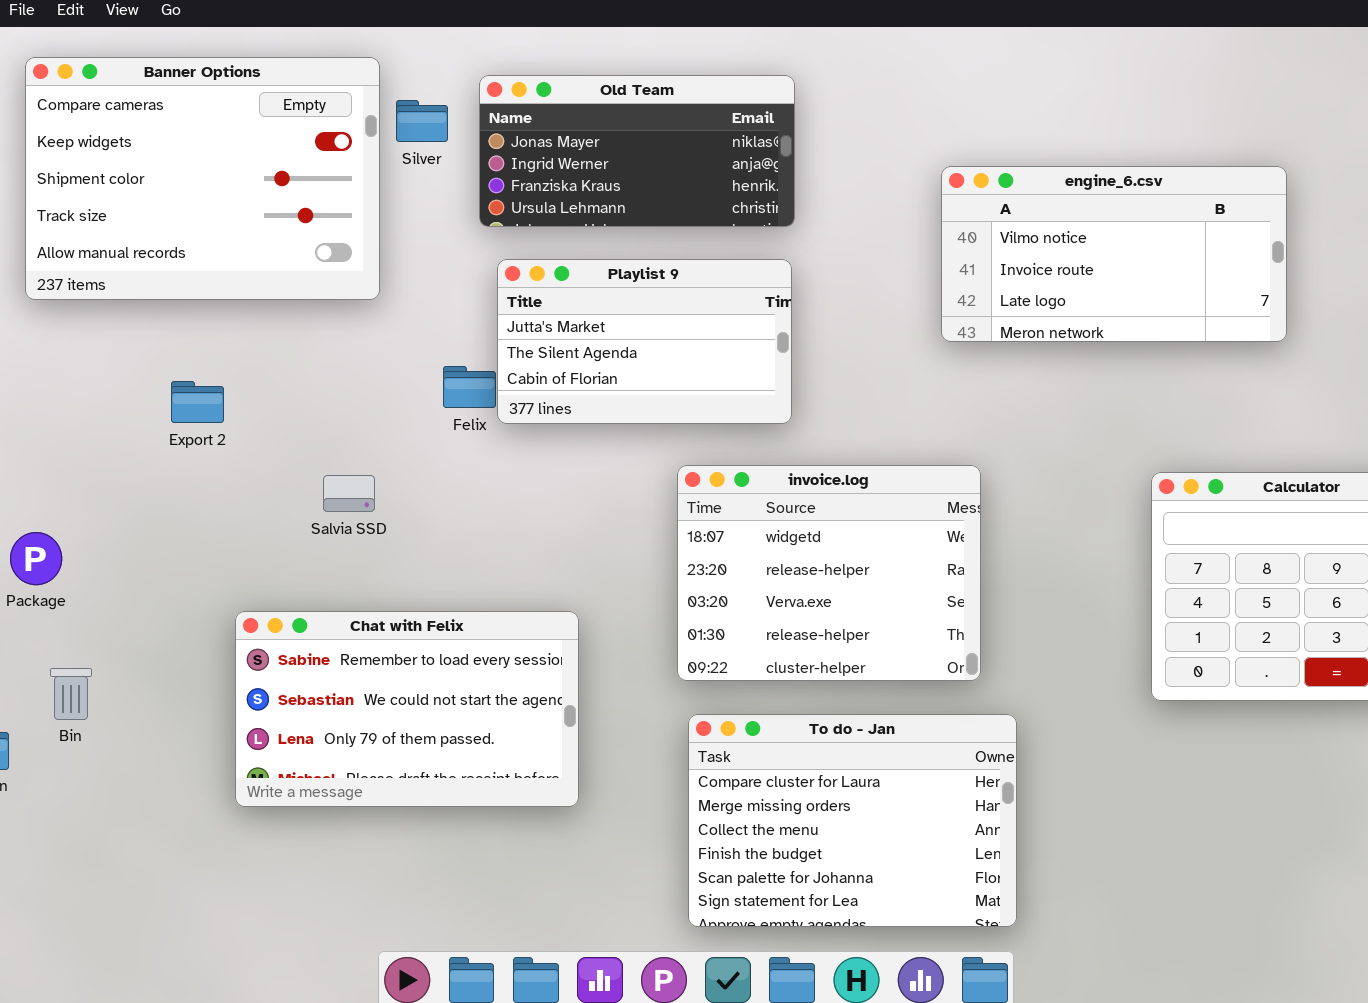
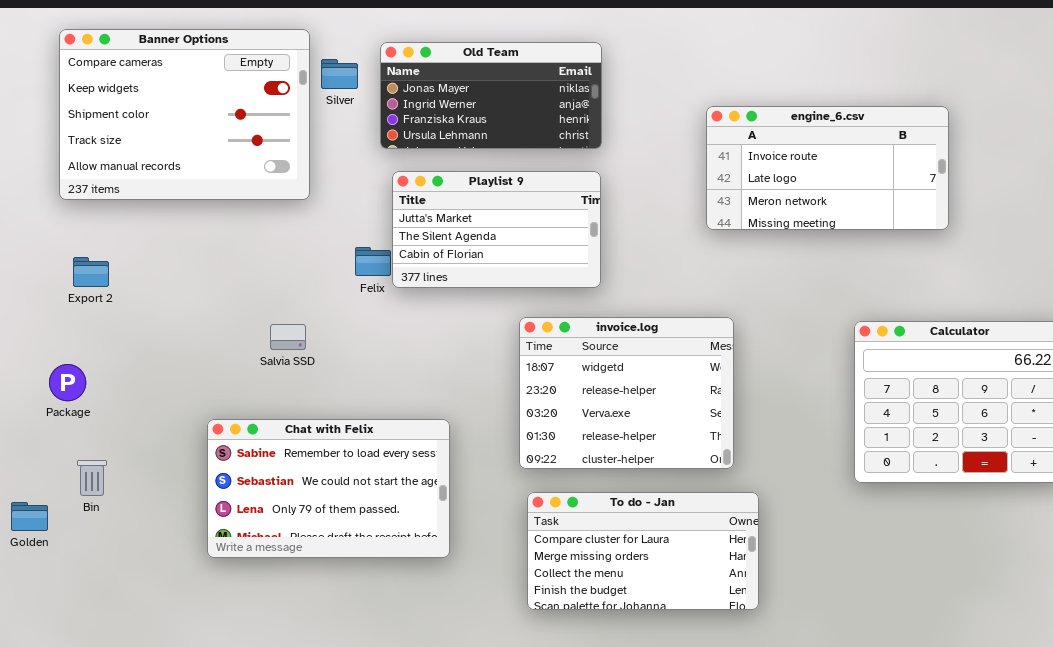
engine_6.csv: [941,166,1287,342] -> [706,106,949,230], scrolled down 1 row
Export 2: [171,381,224,423] -> [73,257,109,287], moved
To do - Jan: [688,714,1017,927] -> [527,492,759,610], resized

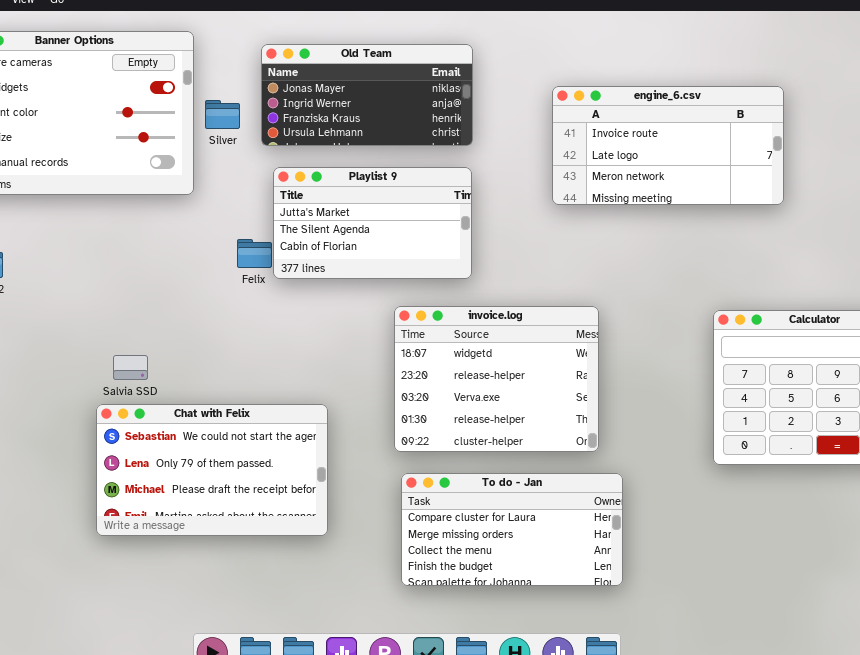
Silver: [321,59,358,89] -> [205,100,240,129], moved
engine_6.csv: [706,106,949,230] -> [552,86,784,205], moved
Salvia SSD: [270,324,306,350] -> [113,355,148,380], moved
Chat with Felix: [207,419,450,558] -> [96,404,328,536], scrolled down 1 row

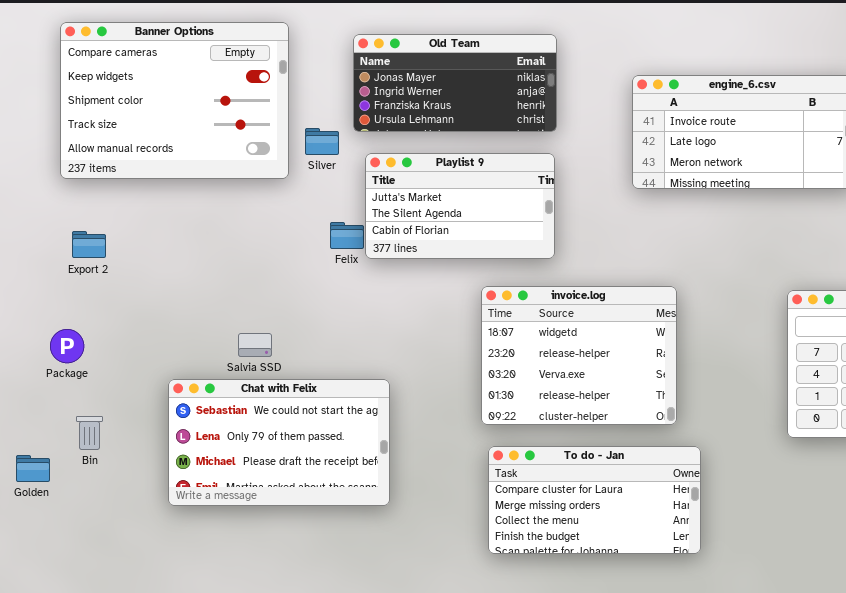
Silver: [205,100,240,129] -> [305,128,339,155], moved
Salvia SSD: [113,355,148,380] -> [238,333,272,357], moved
Chat with Felix: [96,404,328,536] -> [168,379,390,506], moved

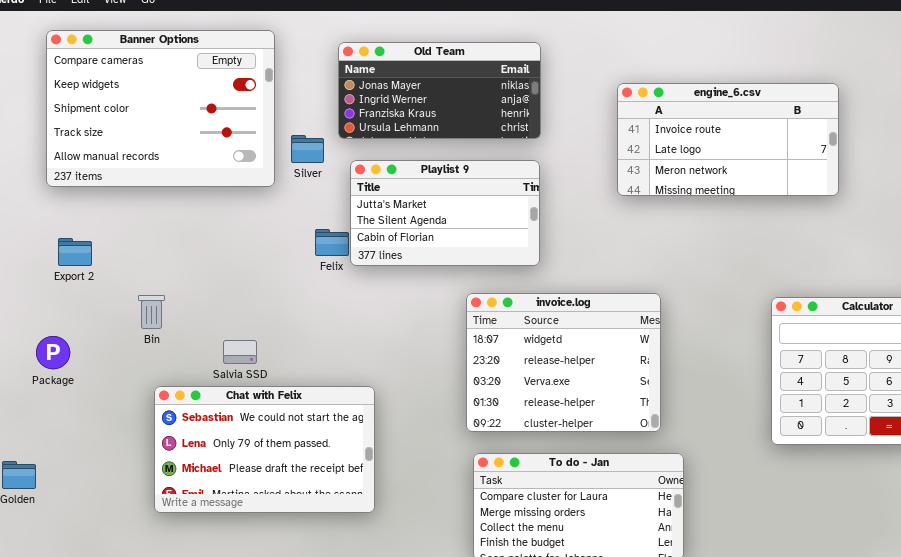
Bin: [76,416,103,450] -> [138,295,165,329], moved

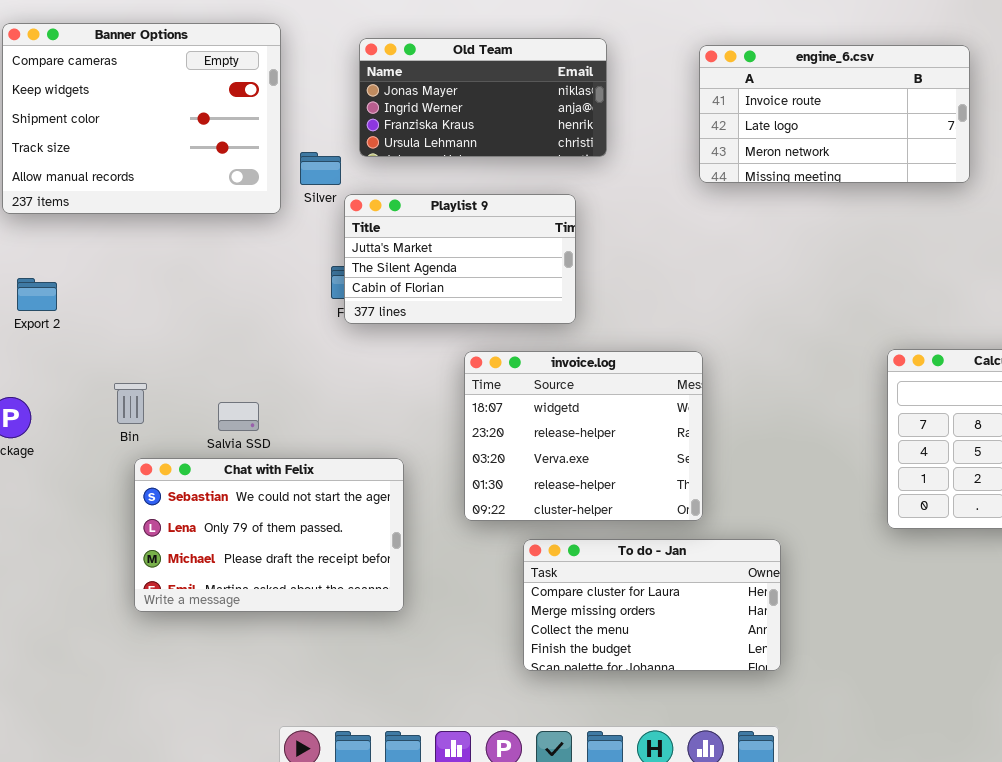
engine_6.csv: [617,83,839,196] -> [699,45,970,183], moved
Playlist 9: [350,160,540,266] -> [344,194,576,324], moved
invoice.log: [466,293,661,432] -> [464,351,703,521], moved
Bin: [138,295,165,329] -> [114,383,147,424], moved

